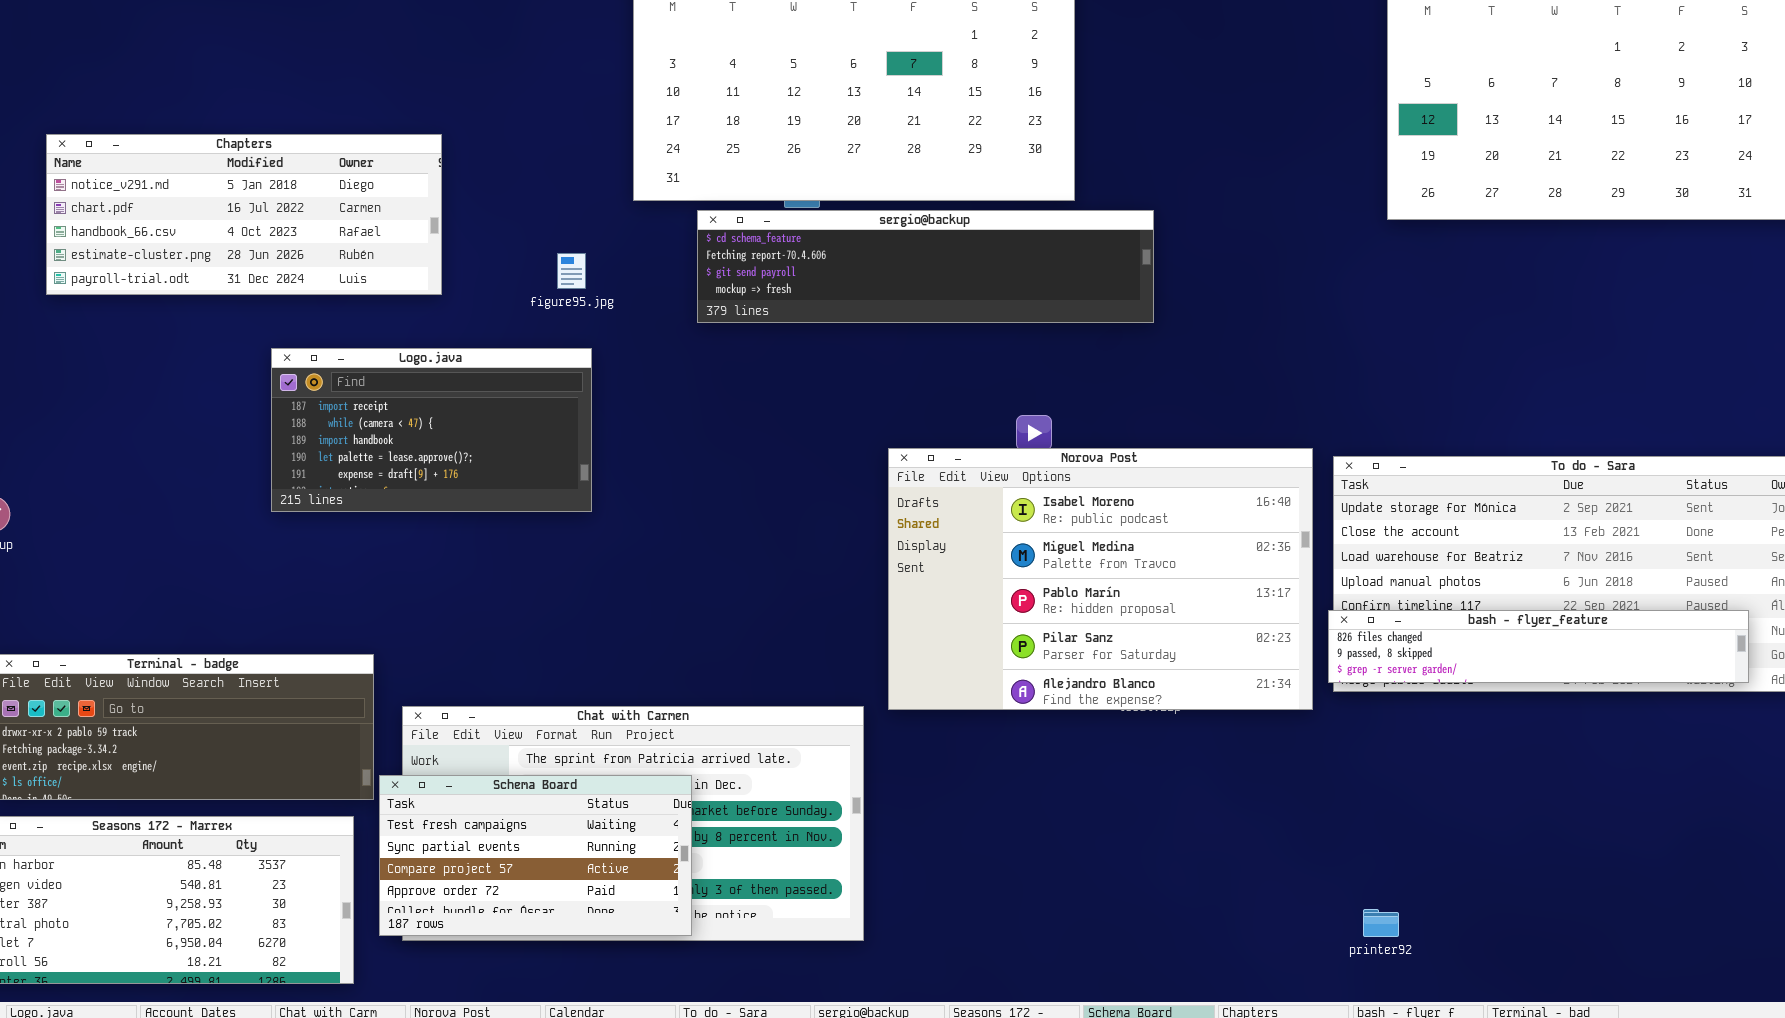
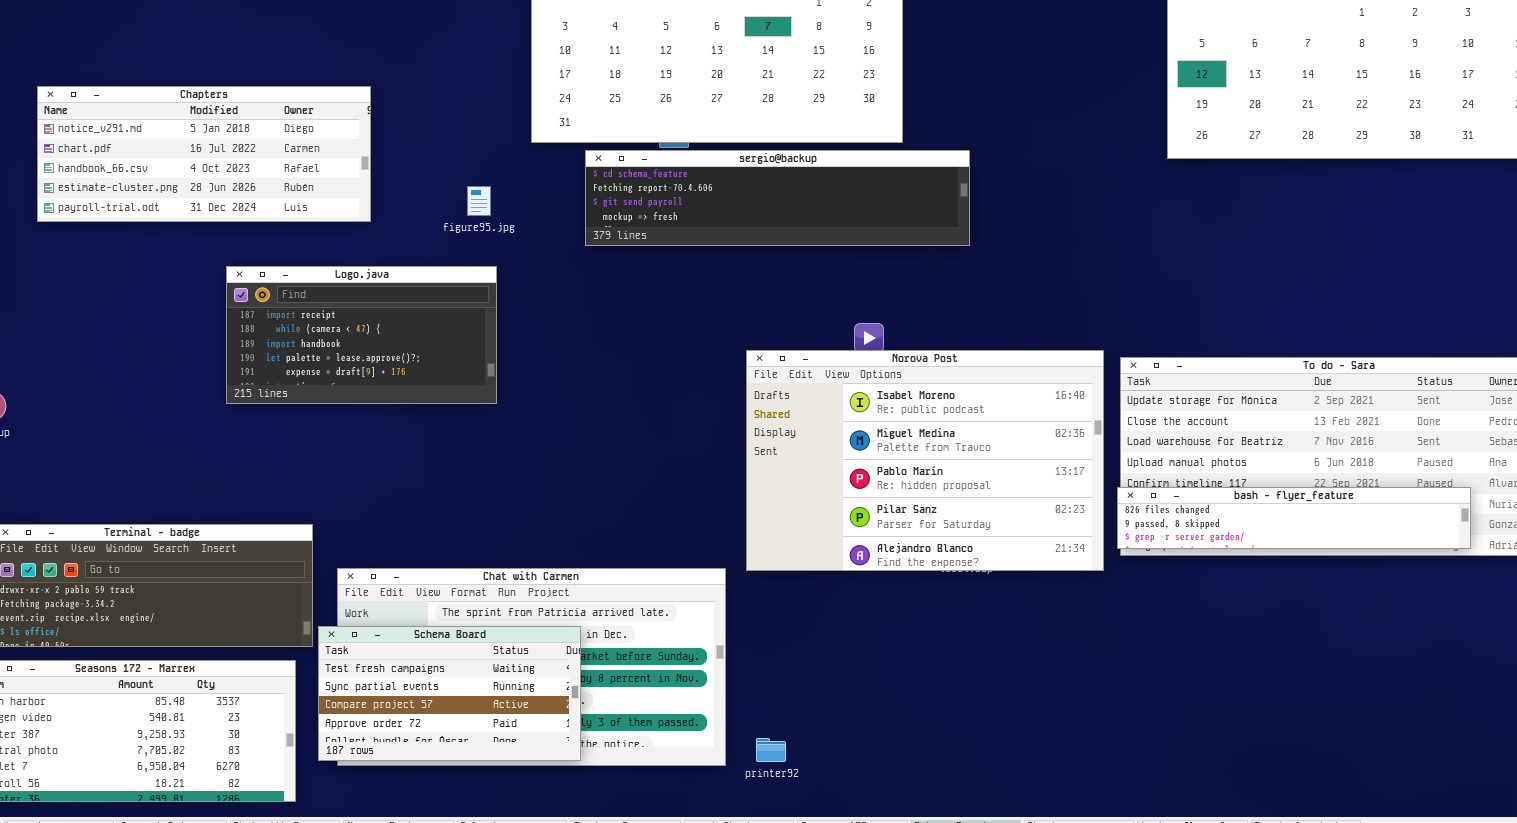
printer92: [1363,909,1399,937] -> [756,738,786,762], moved

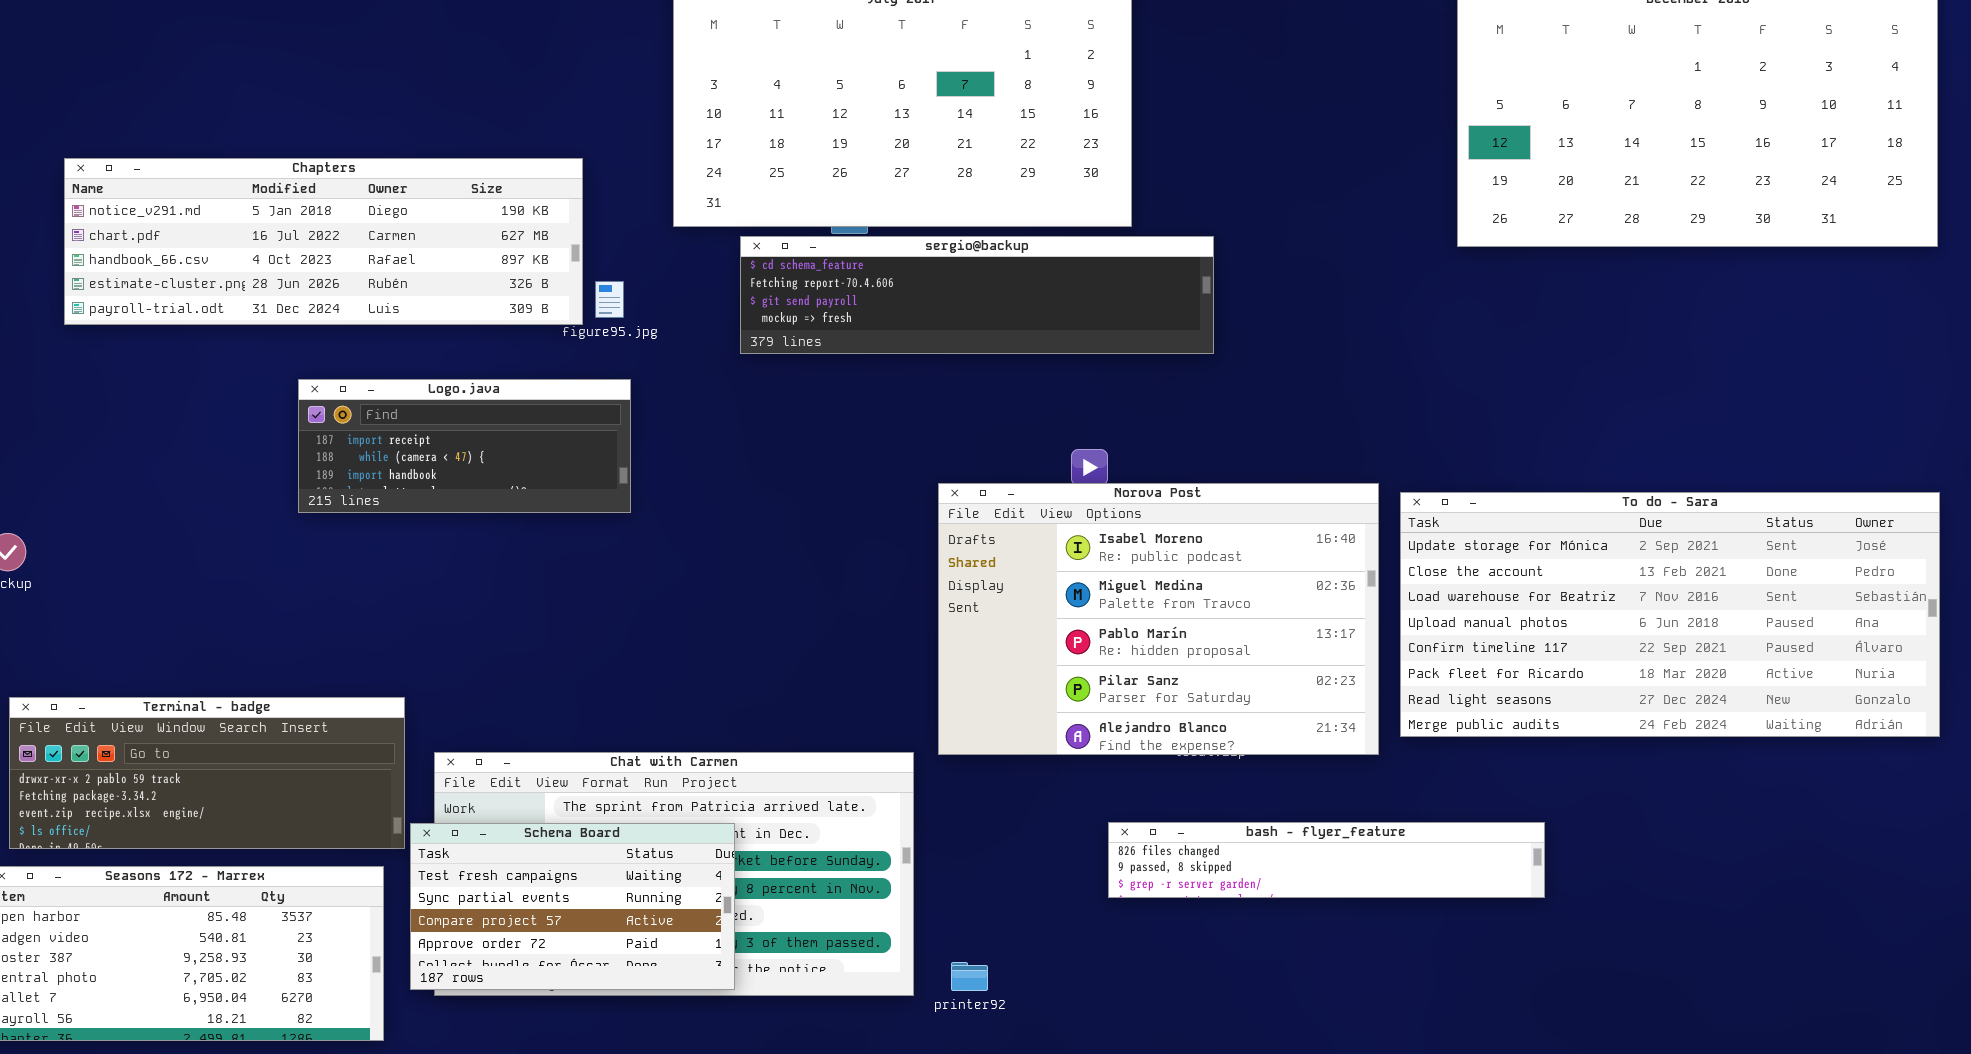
Chapters: [37,86,371,222] -> [64,158,583,325], resized
Logo.java: [226,266,497,404] -> [298,379,631,513], resized
bash - flyer_feature: [1117,487,1471,549] -> [1108,822,1545,898], moved

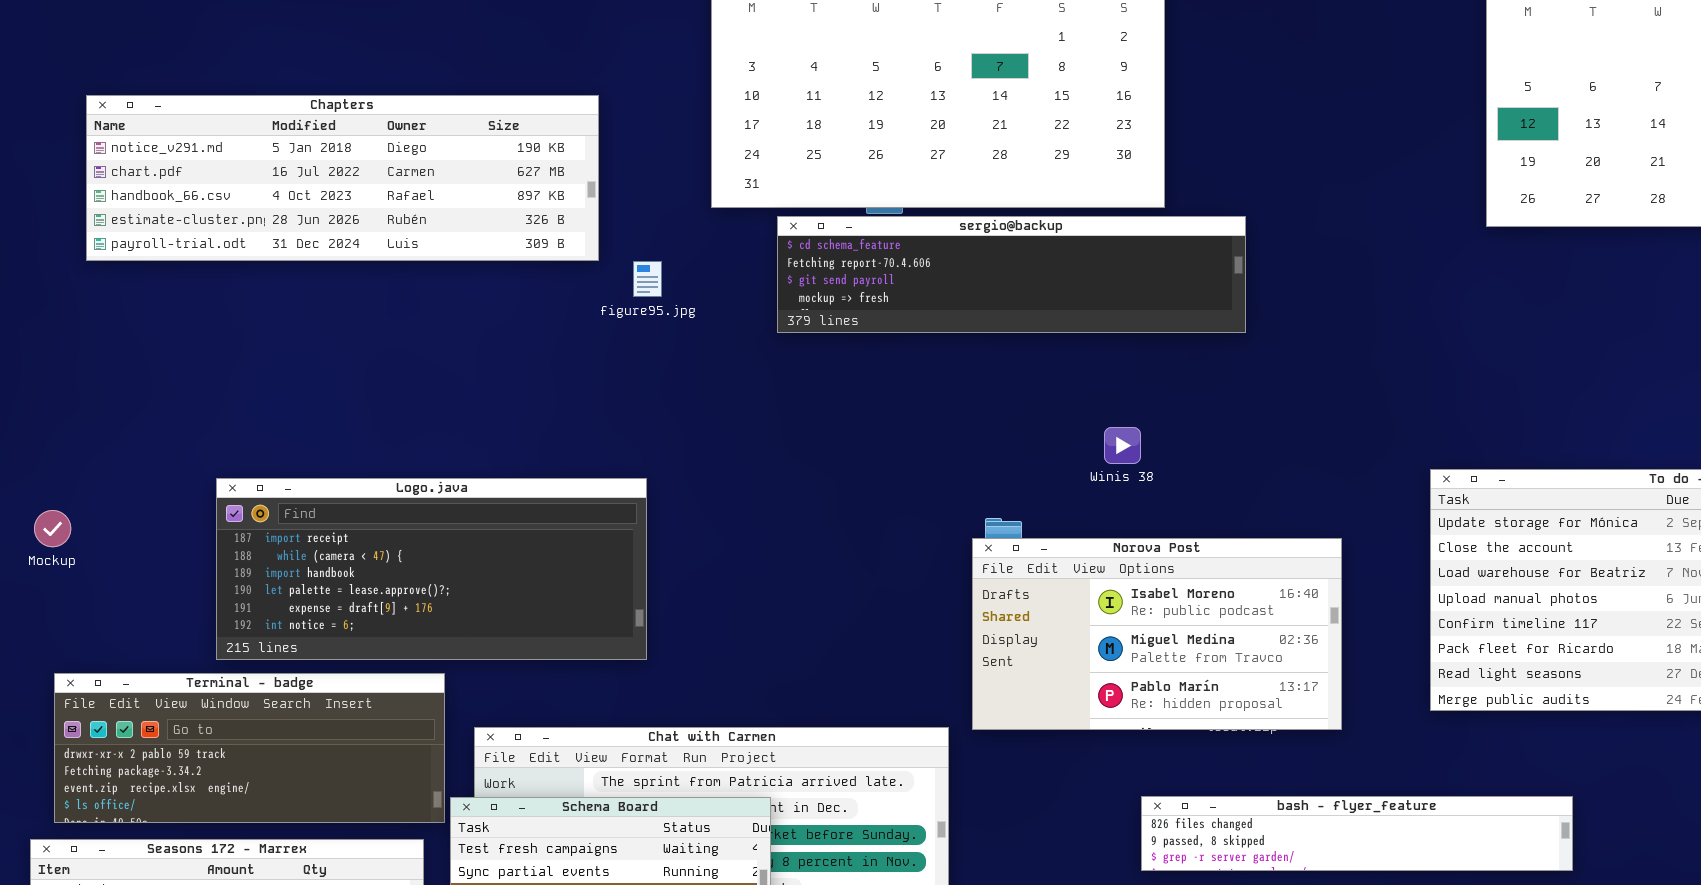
Chapters: [64,158,583,325] -> [86,95,599,261], moved
Logo.java: [298,379,631,513] -> [216,478,647,660], moved, resized
Norova Post: [938,483,1379,755] -> [972,538,1342,730], resized

